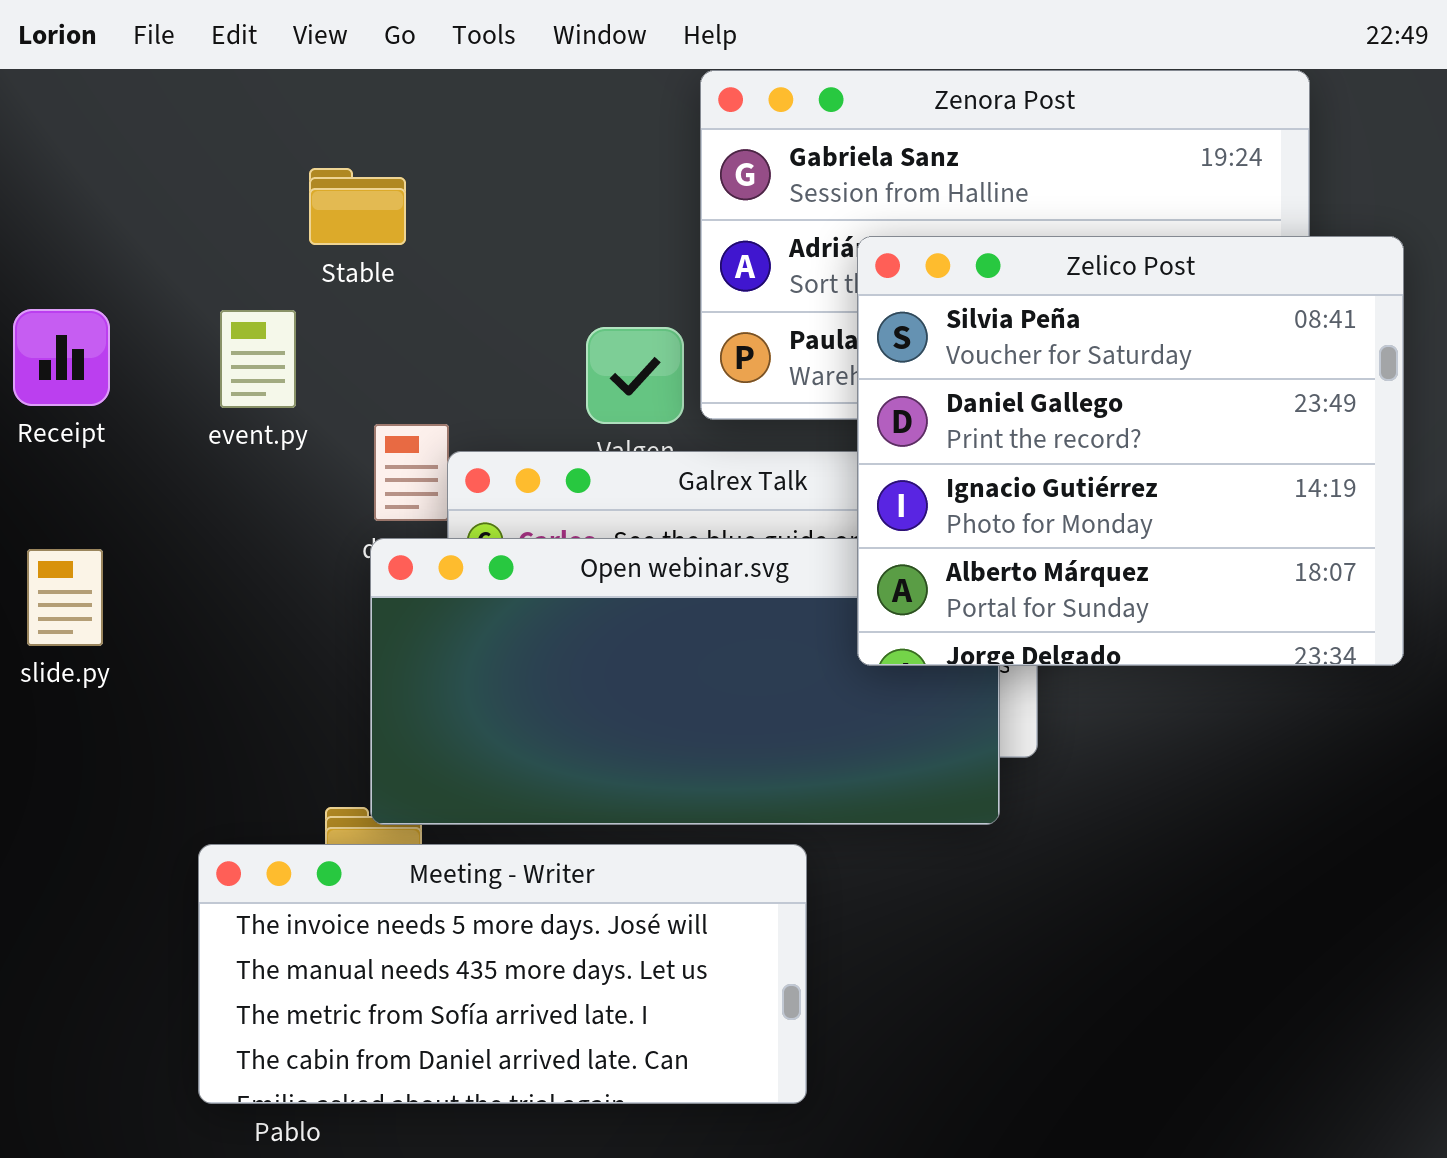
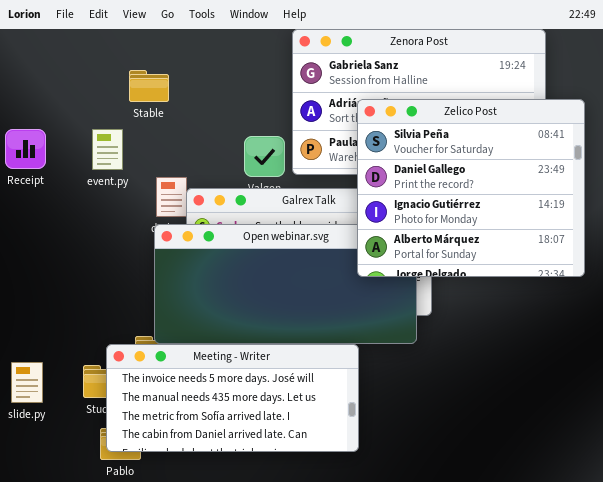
slide.py: [27,549,103,646] -> [11,362,43,403], moved
Meeting - Writer: [198,844,807,1104] -> [106,344,359,452], moved

